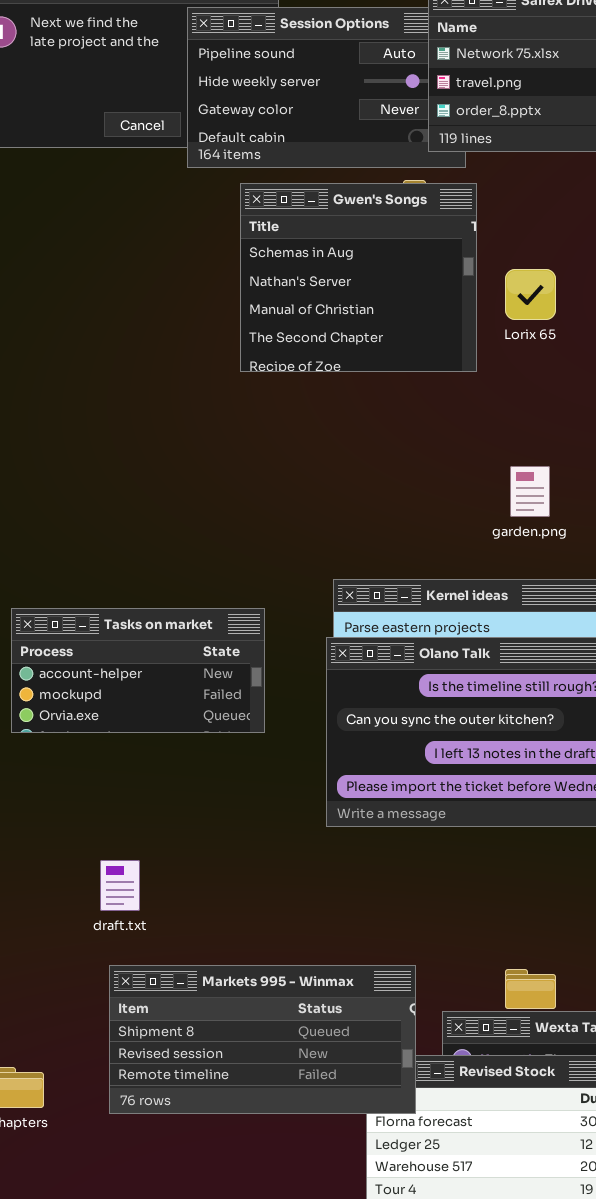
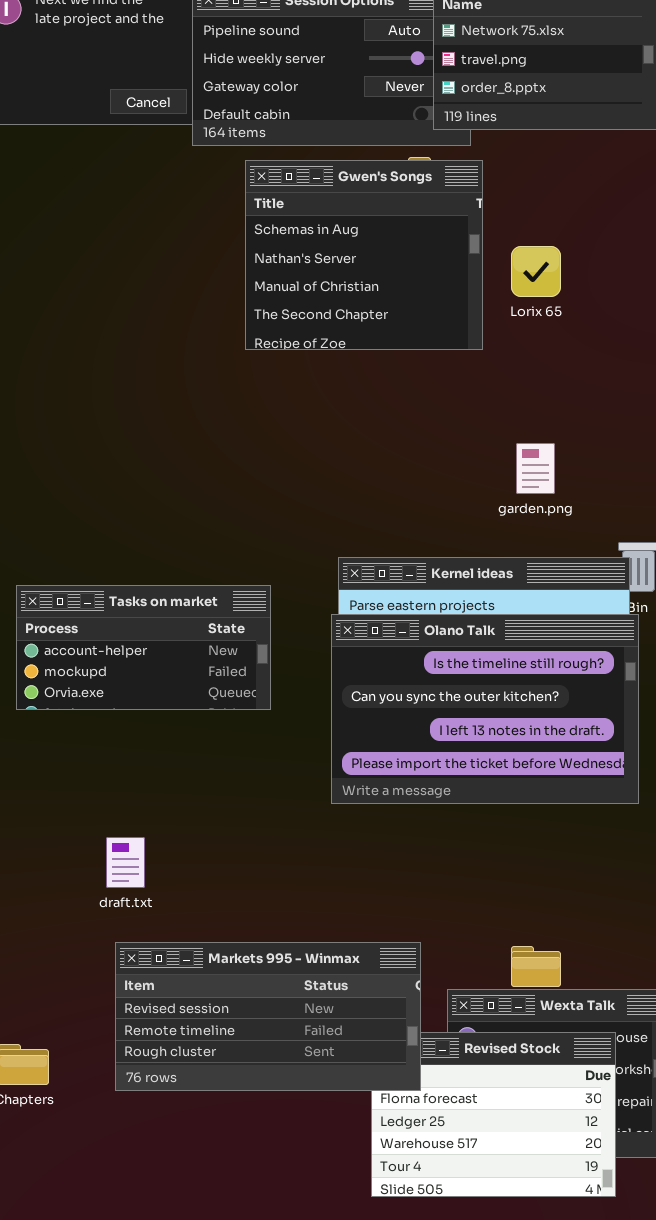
Markets 995 - Winmax: [109,965,416,1114] -> [115,942,421,1091], scrolled down 1 row

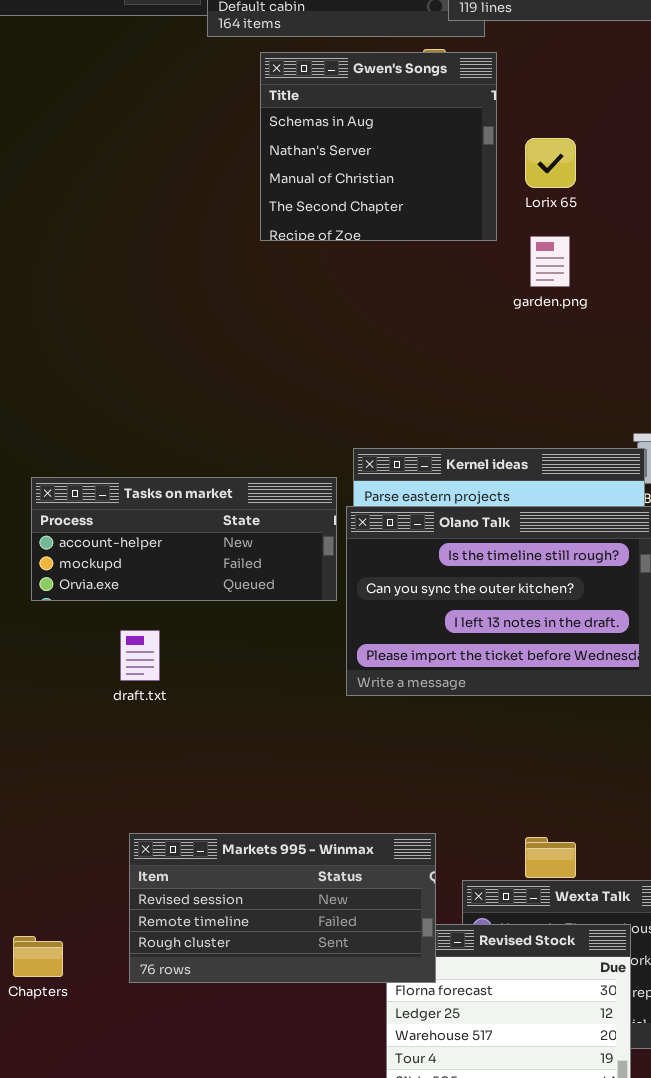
garden.png: [516,443,555,494] -> [530,236,570,287], moved
Tasks on market: [16,585,271,710] -> [31,477,337,601], resized
draft.txt: [106,837,145,888] -> [120,630,160,681], moved

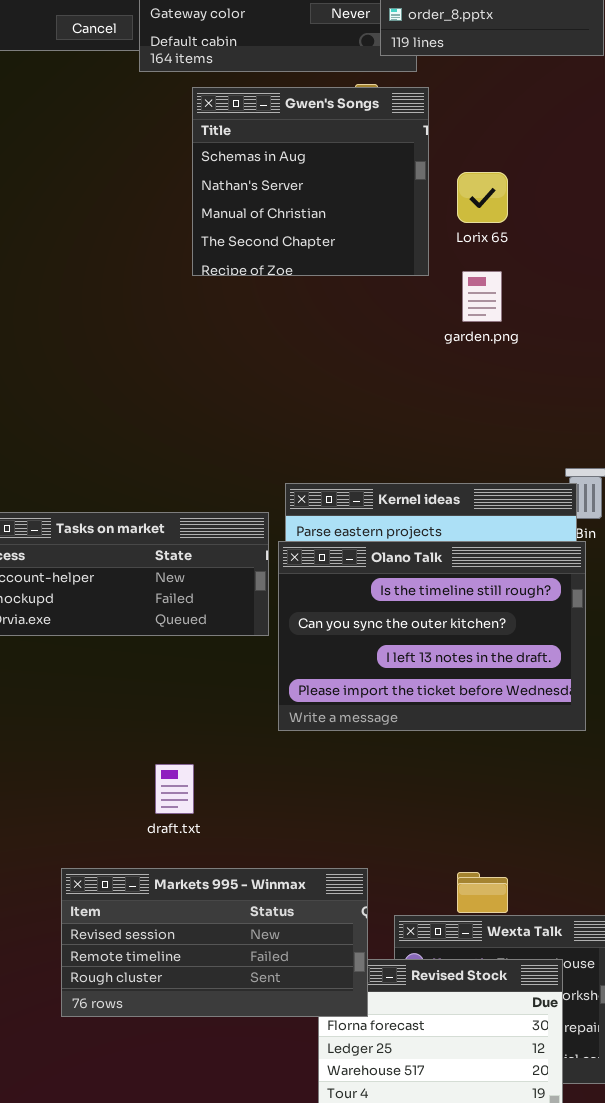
draft.txt: [120,630,160,681] -> [155,764,194,814], moved

